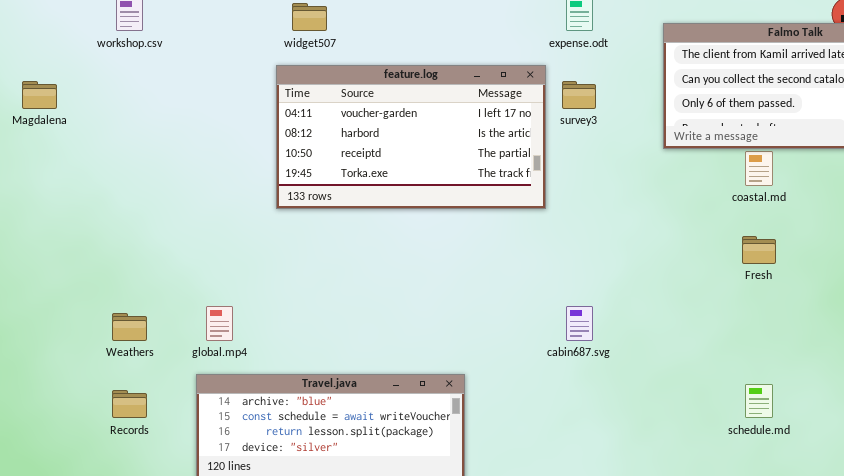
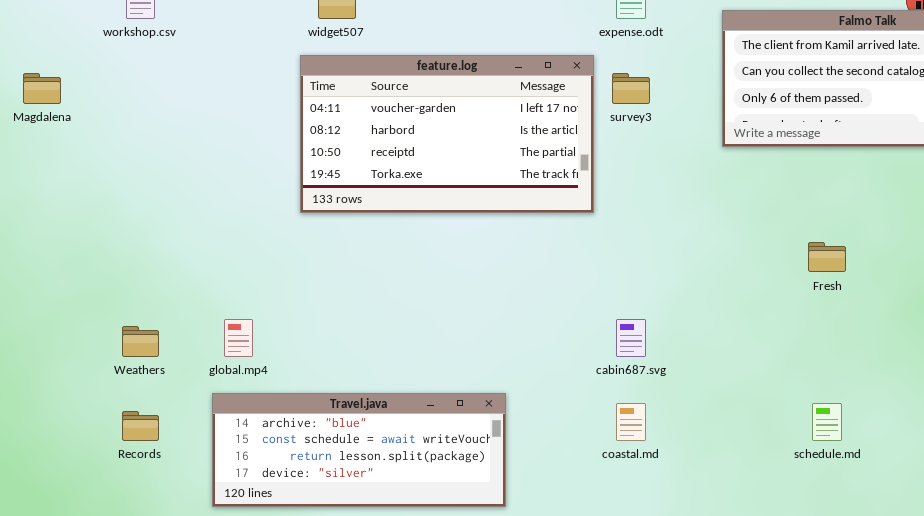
coastal.md: [745,151,773,186] -> [616,403,646,441], moved

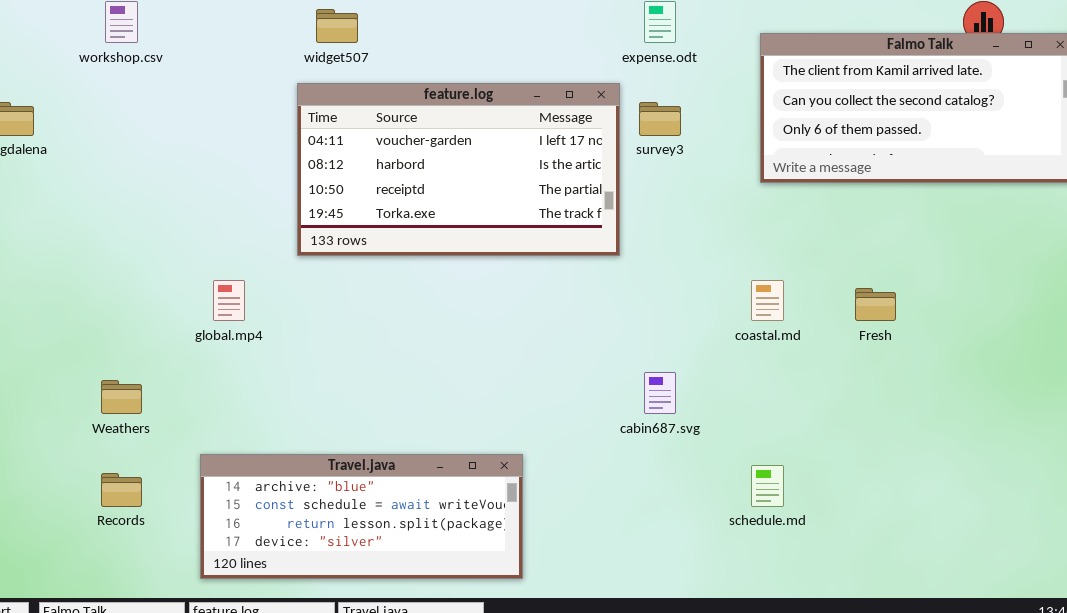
global.mp4: [224,319,253,357] -> [213,280,245,321], moved
coastal.md: [616,403,646,441] -> [751,280,784,321], moved
schedule.md: [812,403,842,441] -> [751,465,784,507], moved

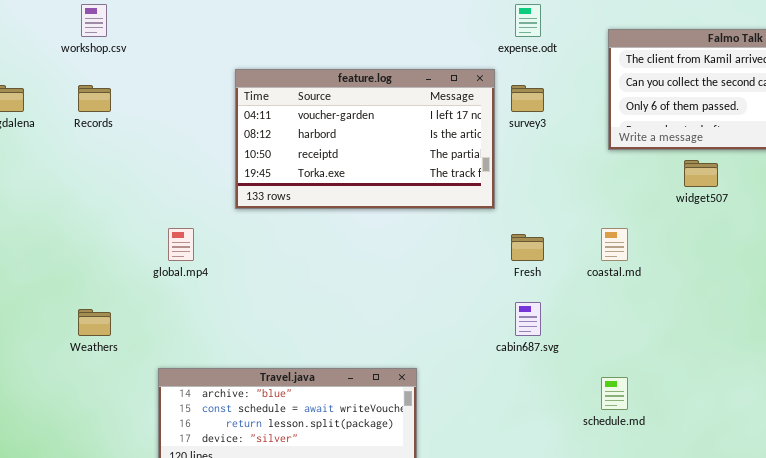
widget507: [316,9,358,43] -> [684,160,718,187], moved
Fresh: [855,288,896,321] -> [511,234,544,261], moved
Records: [101,473,142,507] -> [78,85,111,112], moved

